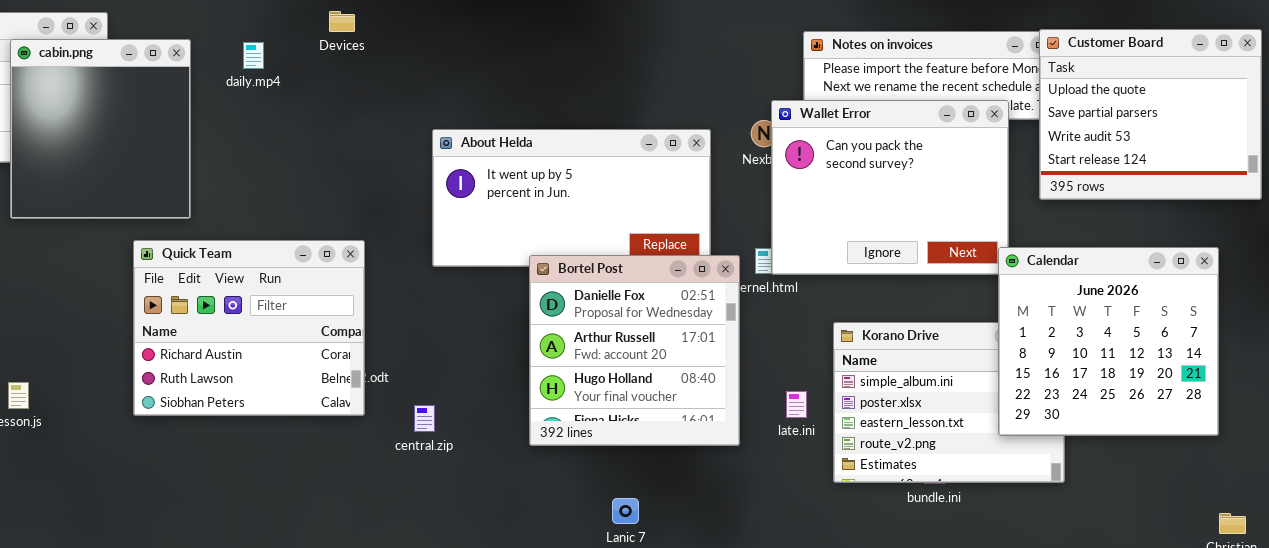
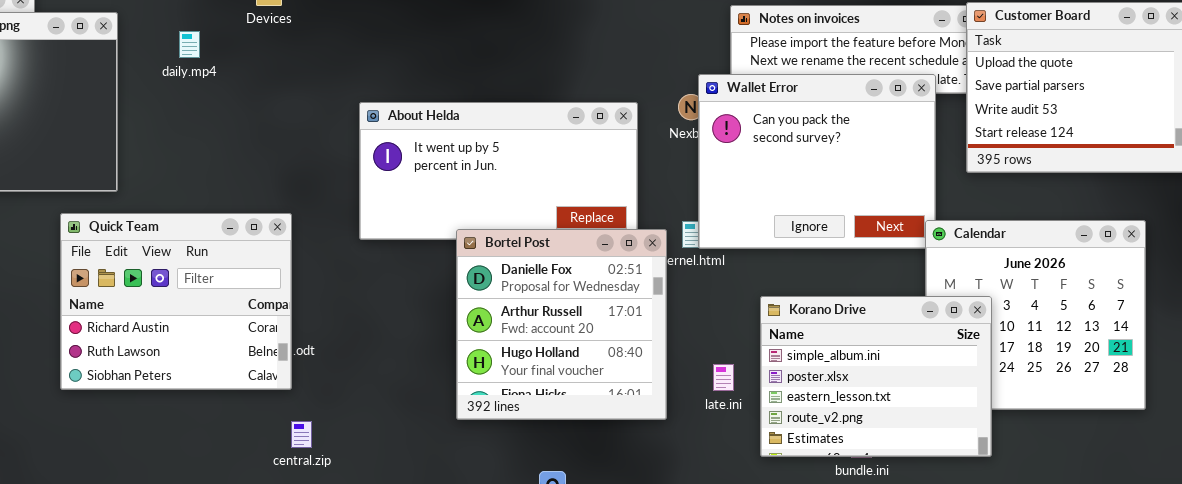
daily.mp4: [243,42,264,69] -> [179,31,200,58], moved
Korano Drive: [833,322,1065,483] -> [760,296,992,457], raised
central.zip: [414,405,435,432] -> [291,421,312,448], moved

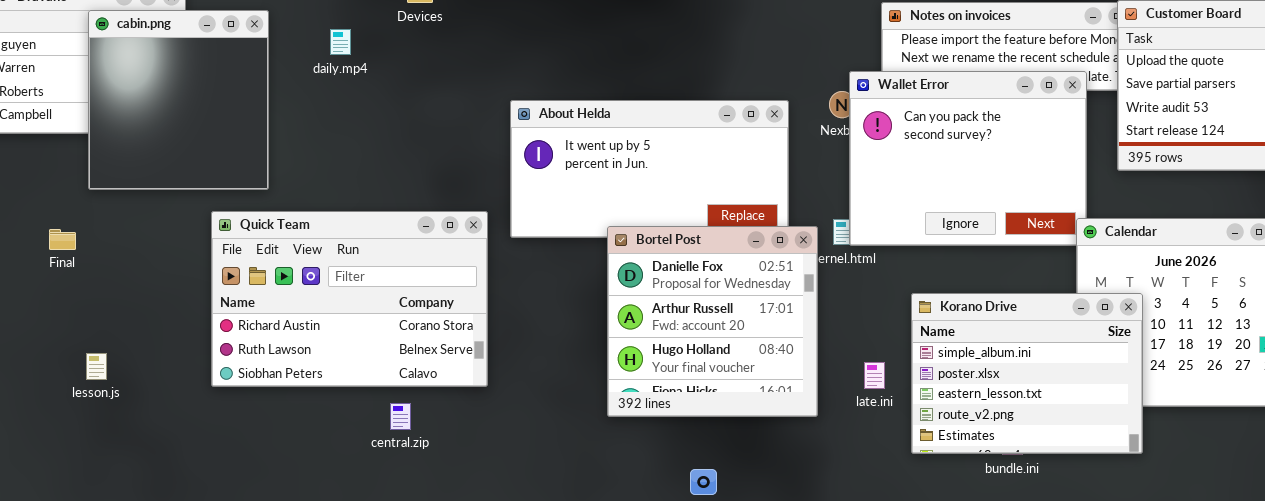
Quick Team: [60,213,292,390] -> [211,211,488,387], resized
central.zip: [291,421,312,448] -> [390,403,411,430], moved

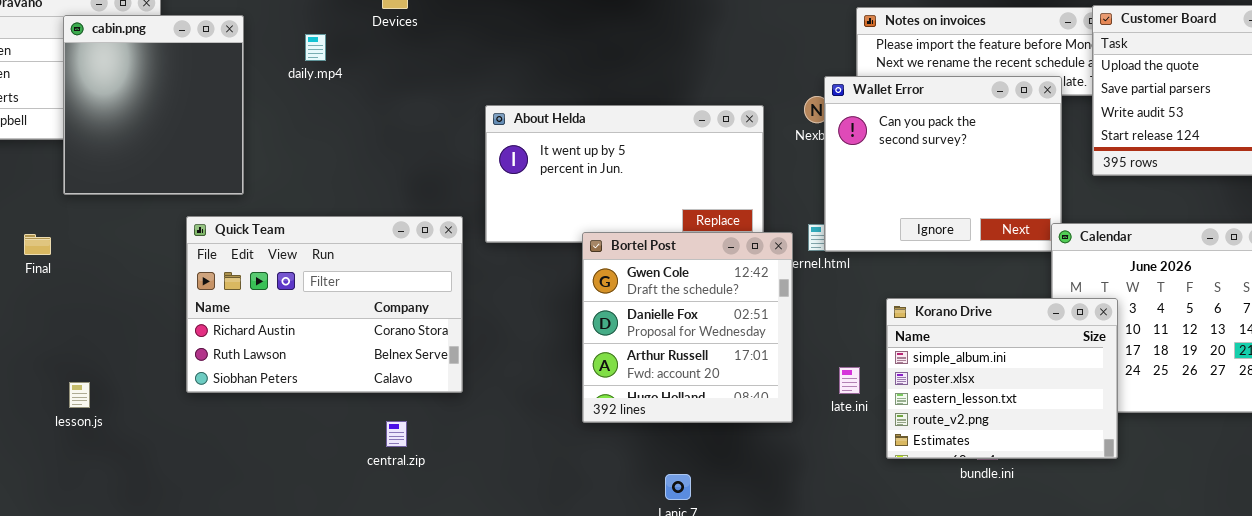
Bortel Post: [607,226,818,417] -> [582,232,793,423], scrolled up 1 row
lesson.js: [86,353,107,380] -> [69,382,90,408], moved
central.zip: [390,403,411,430] -> [386,421,407,447], moved

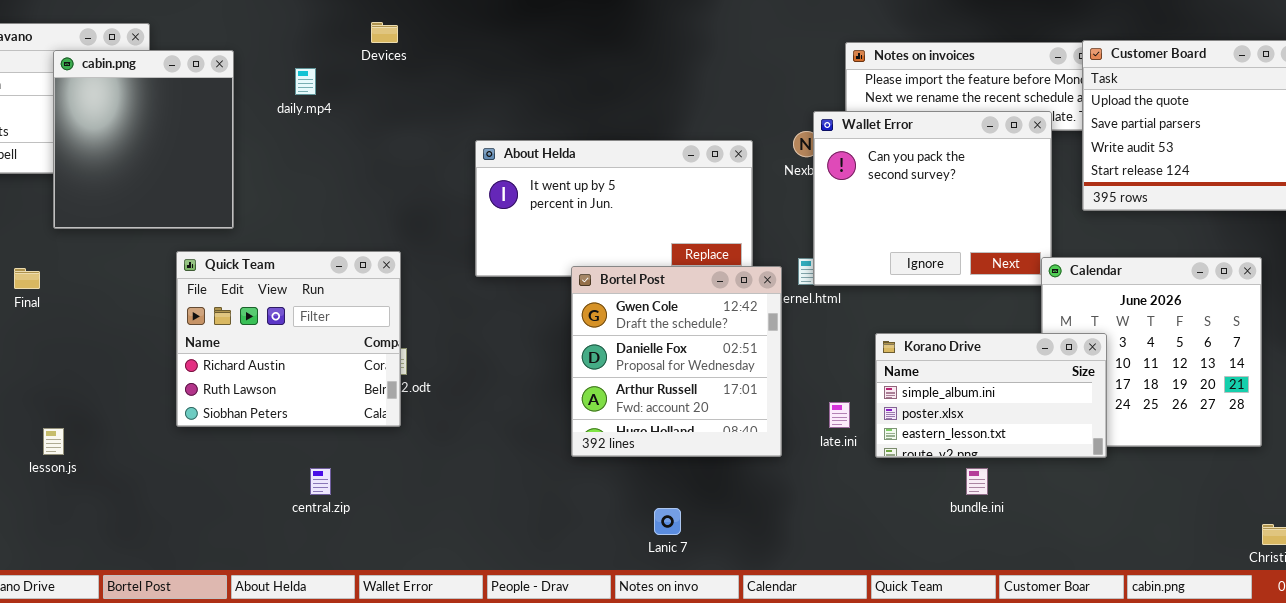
Quick Team: [186,216,463,393] -> [176,251,401,427], resized
Korano Drive: [886,298,1118,459] -> [875,333,1107,458], resized
lesson.js: [69,382,90,408] -> [43,428,64,455], moved
central.zip: [386,421,407,447] -> [310,468,331,495], moved

